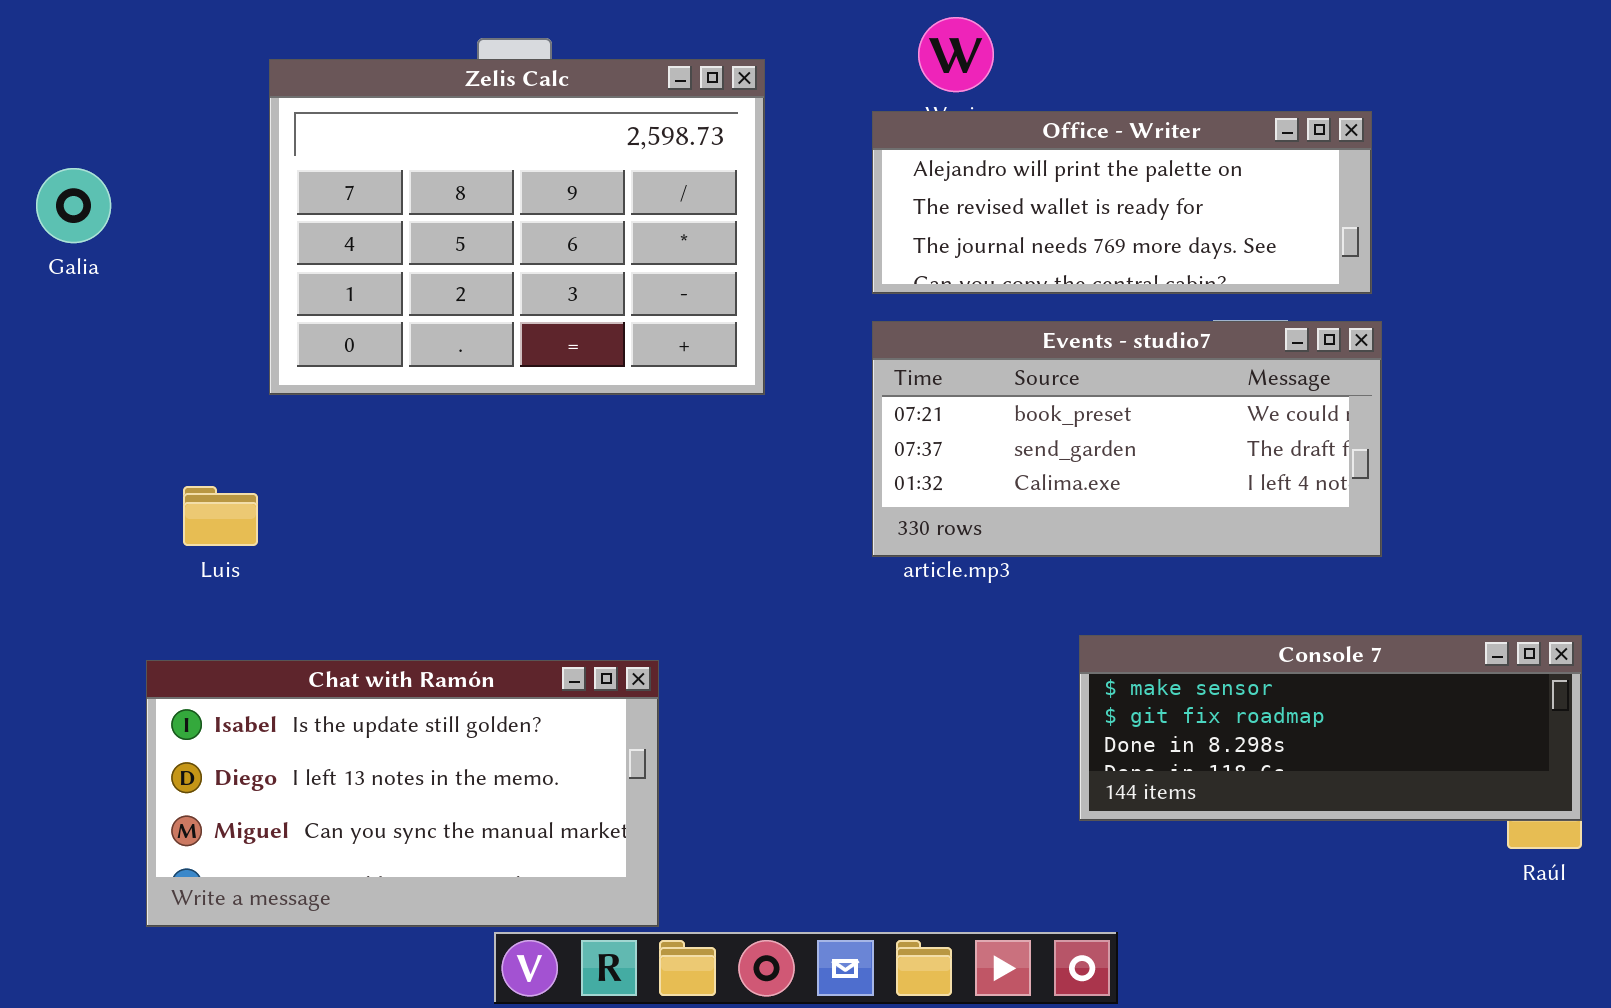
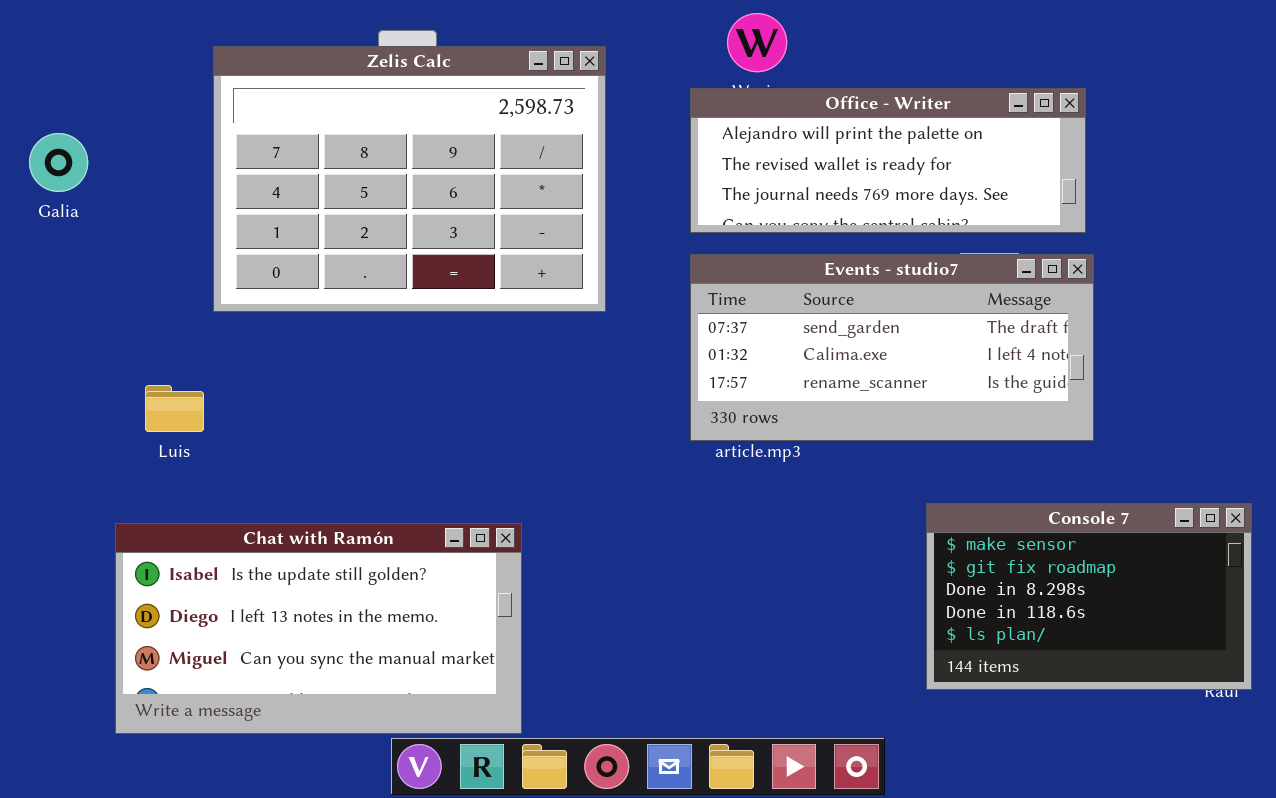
Events - studio7: [872,321,1382,557] -> [690,254,1094,441], scrolled down 1 row
Console 7: [1079,635,1582,821] -> [926,503,1252,690], resized

